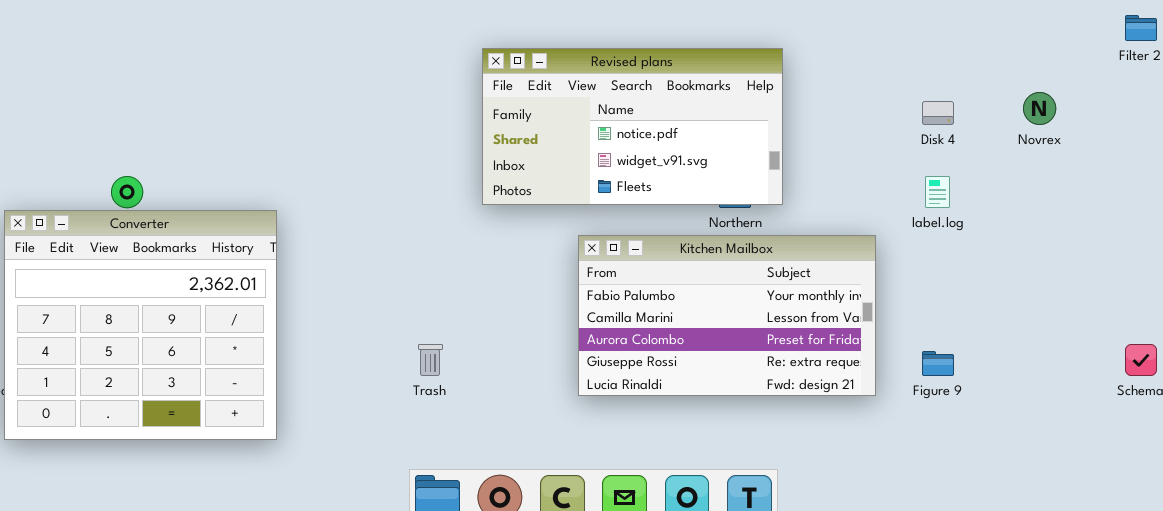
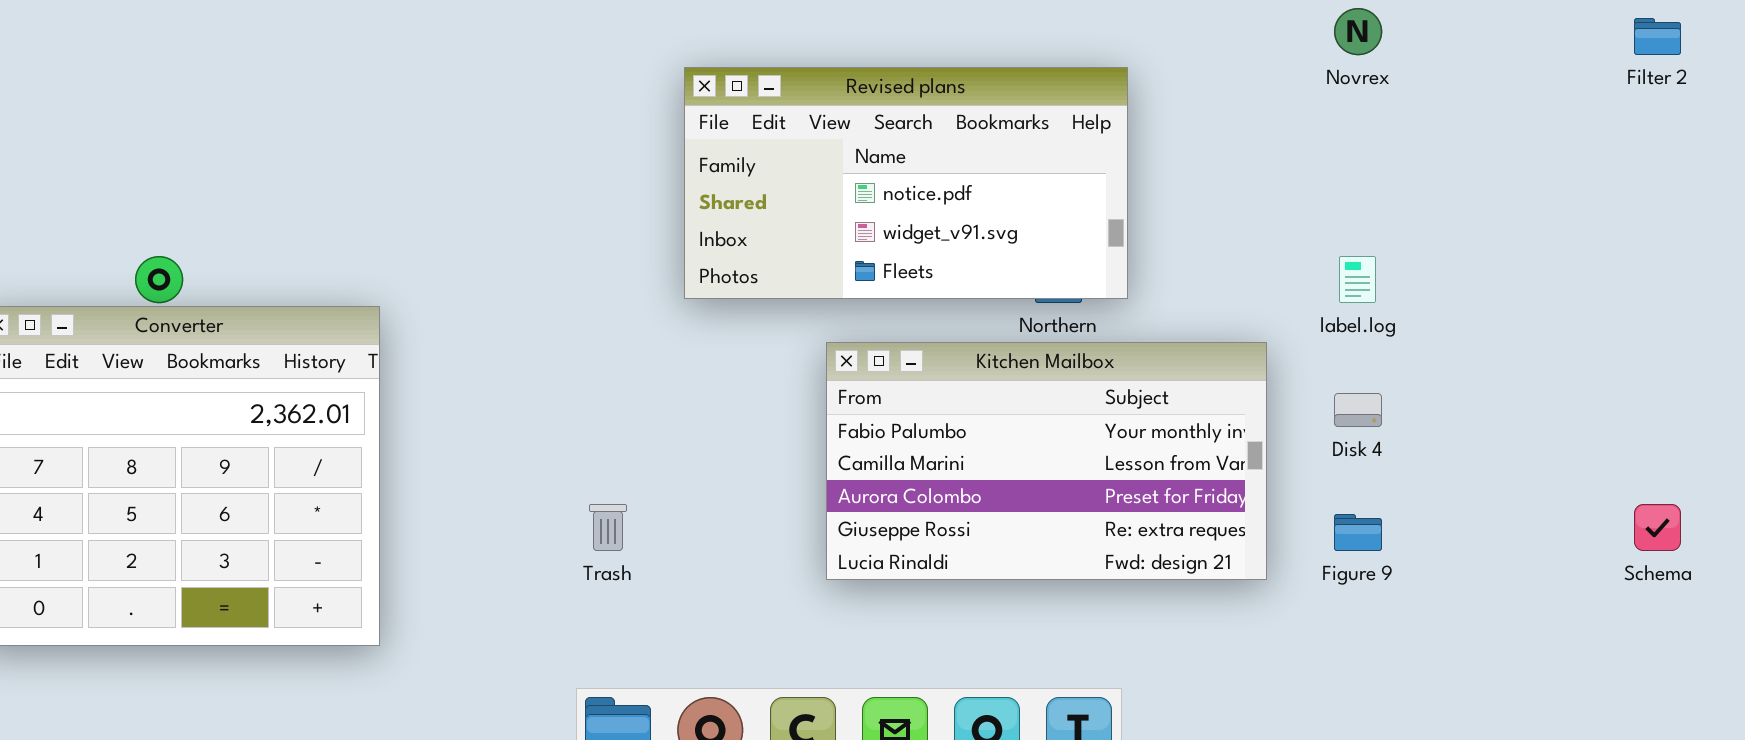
Novrex: [1023,92,1056,125] -> [1334,8,1382,55], moved
Disk 4: [922,101,954,125] -> [1334,393,1382,427], moved

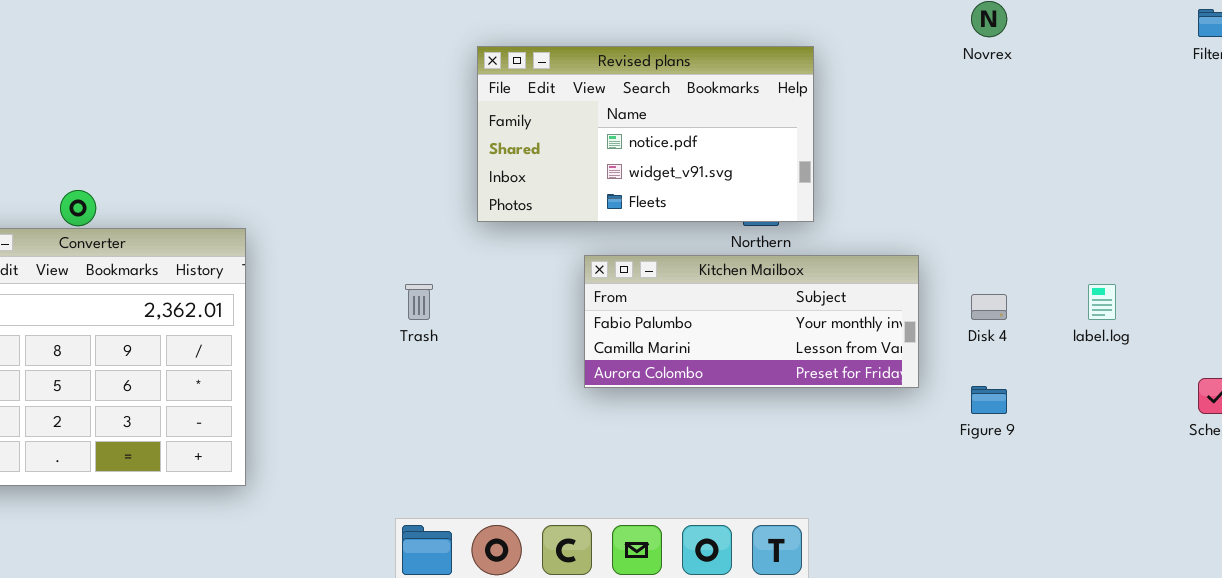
label.log: [1339,256,1376,303] -> [1088,284,1116,320], moved
Kitchen Mailbox: [826,342,1267,580] -> [584,255,919,388], resized
Trash: [589,504,627,551] -> [405,284,433,320], moved

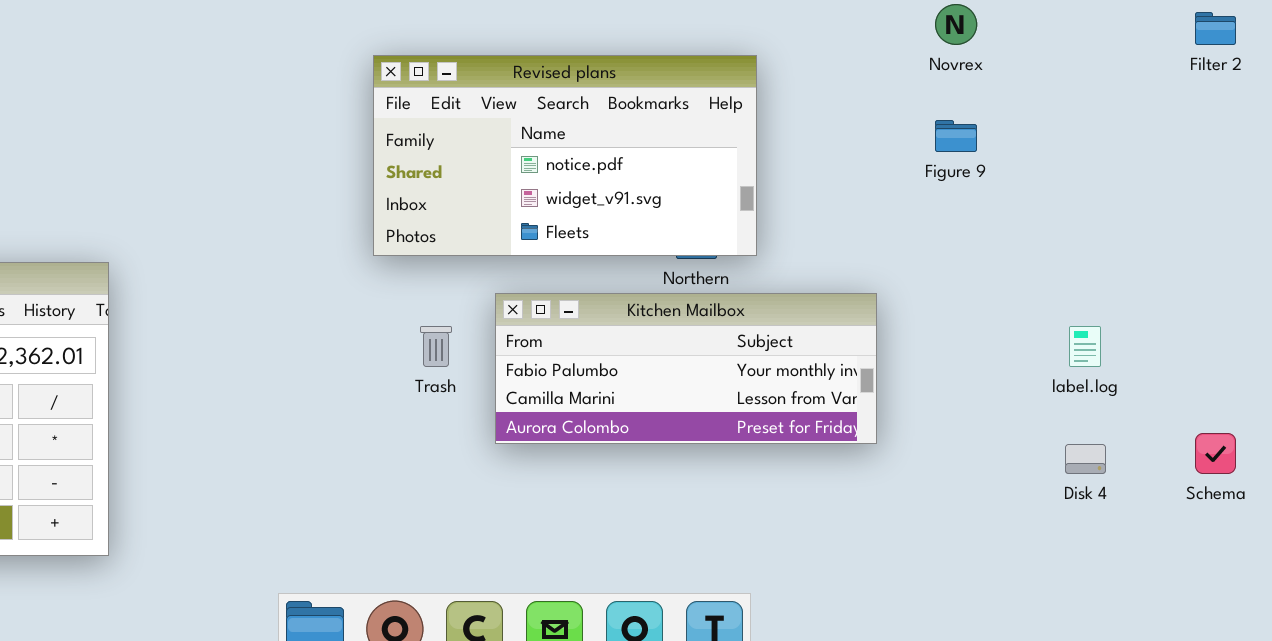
Trash: [405,284,433,320] -> [420,326,452,367], moved
Disk 4: [971,294,1007,320] -> [1065,444,1106,474], moved
Figure 9: [971,386,1007,414] -> [935,120,977,152], moved

